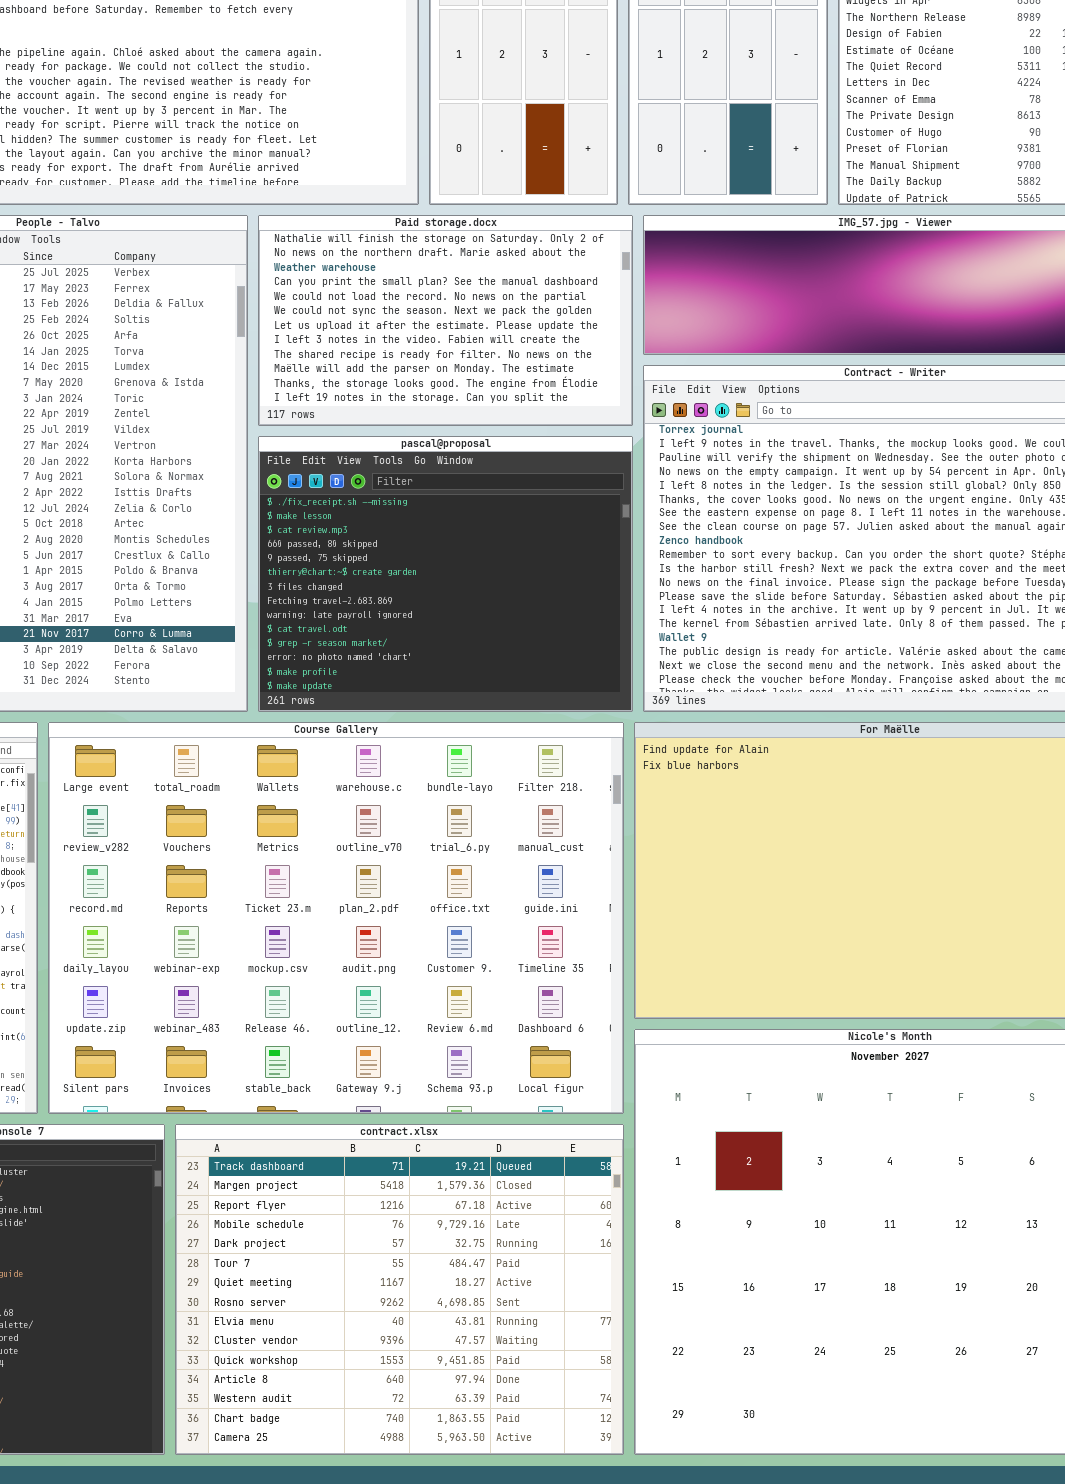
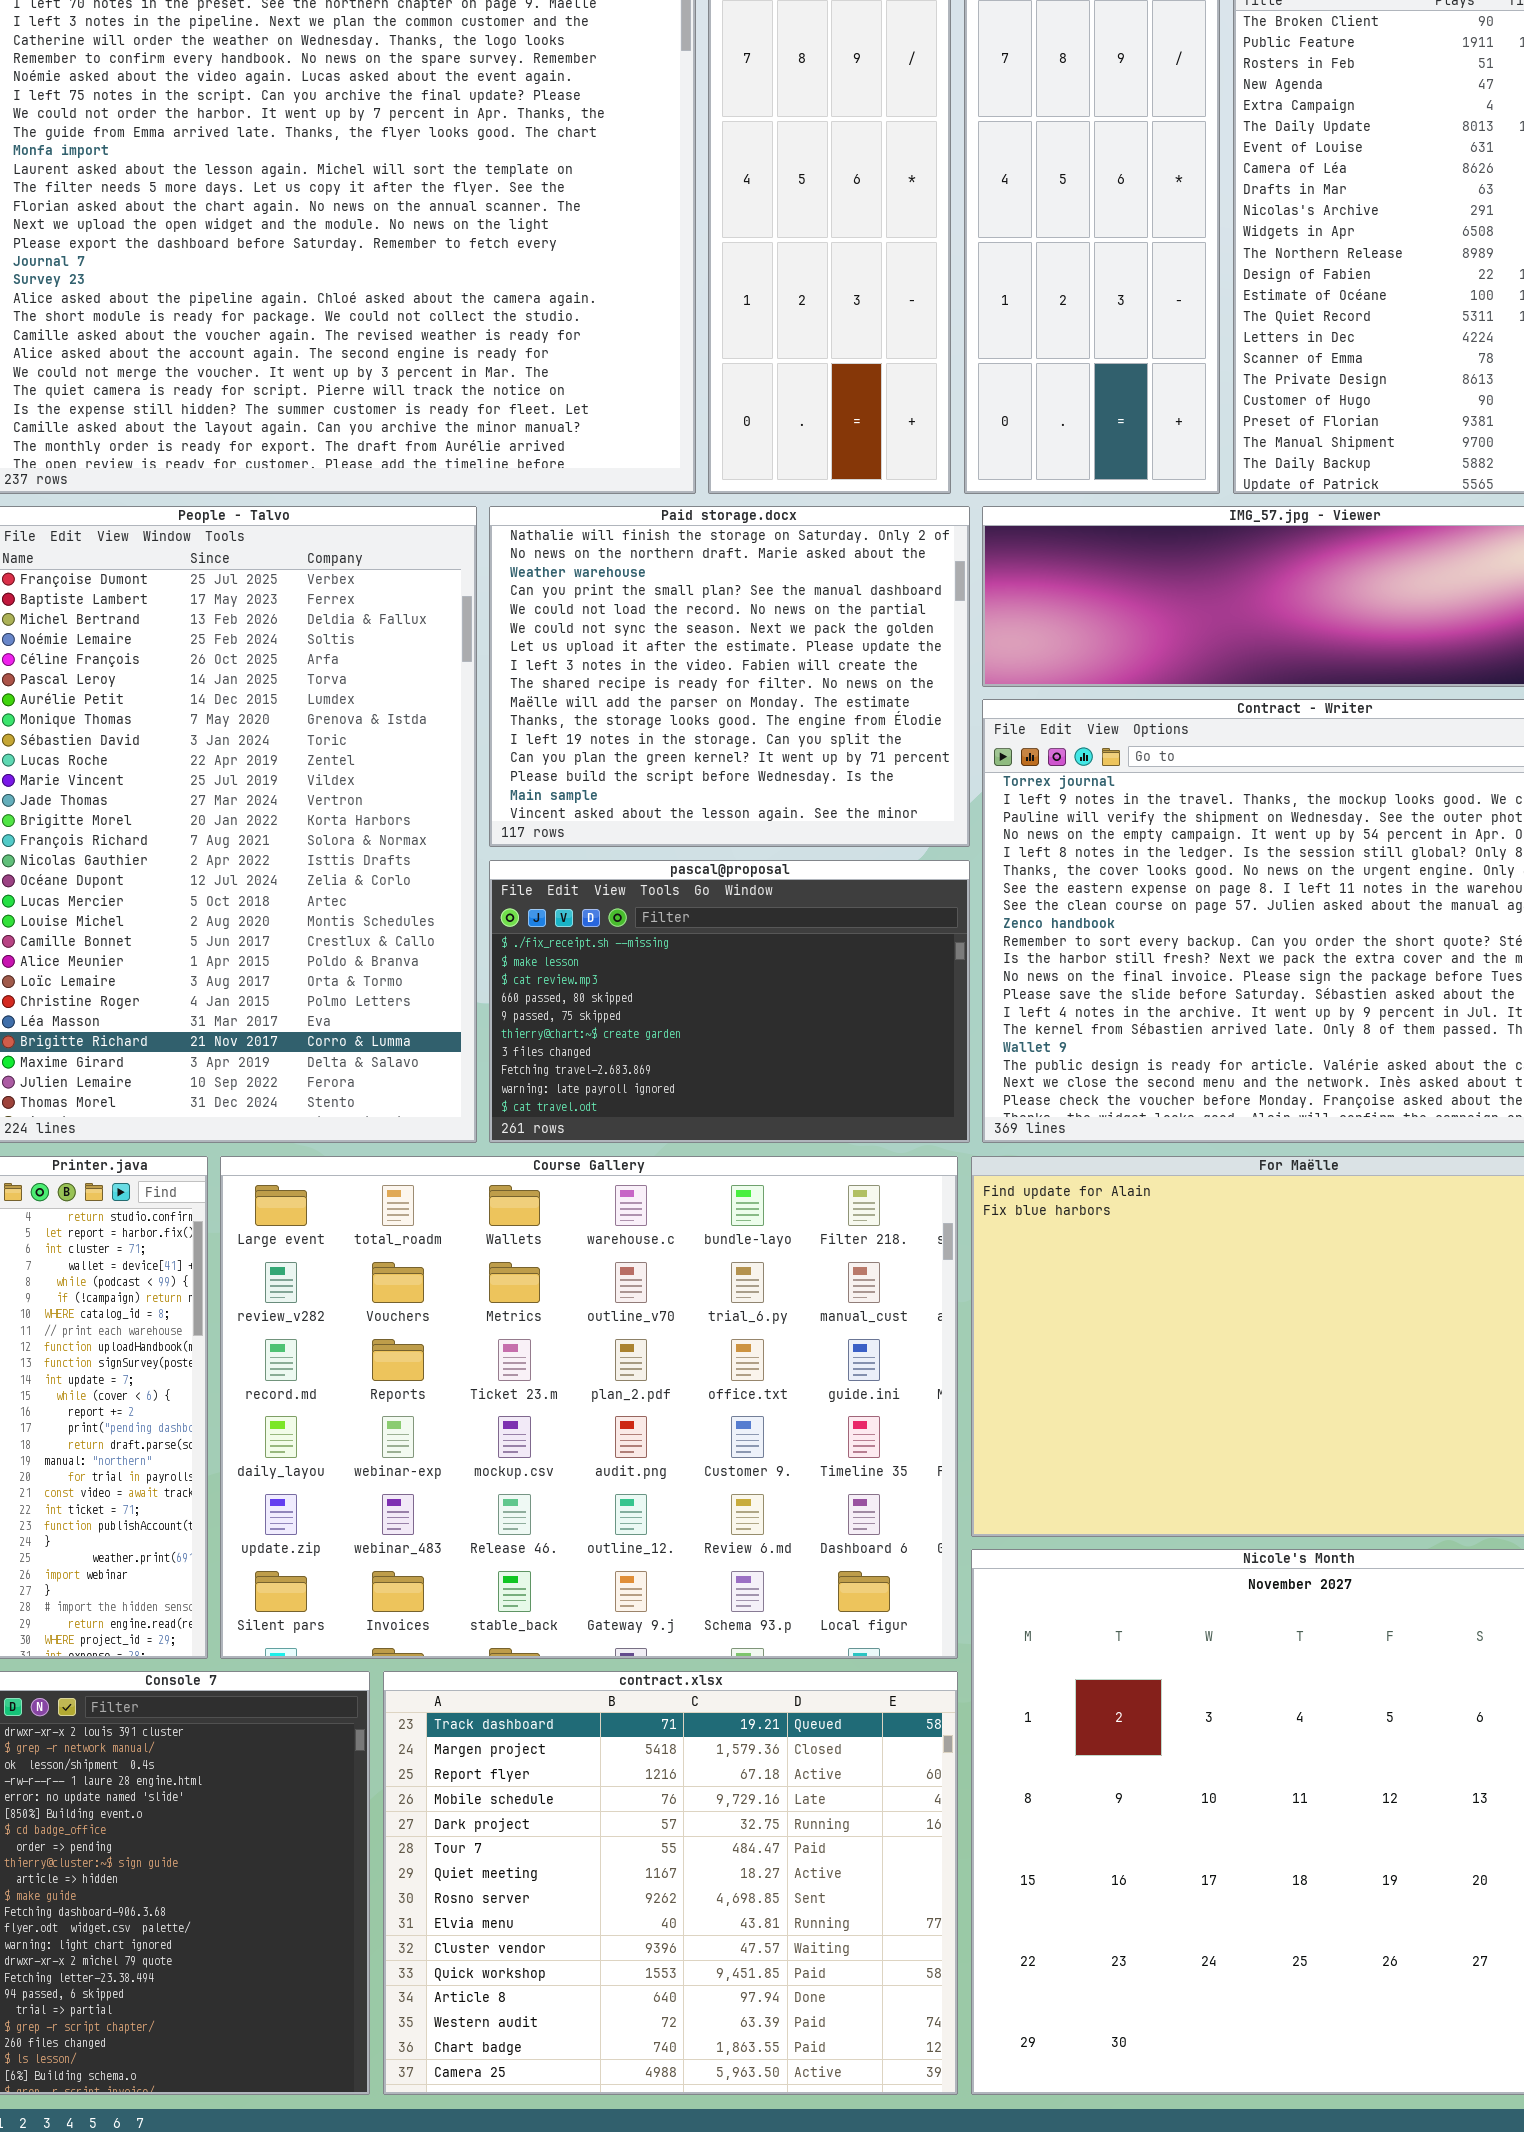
Paid storage.docx: [258,215,633,426] -> [489,506,970,847], resized
pascal@proposal: [258,436,633,712] -> [489,860,970,1143], resized

